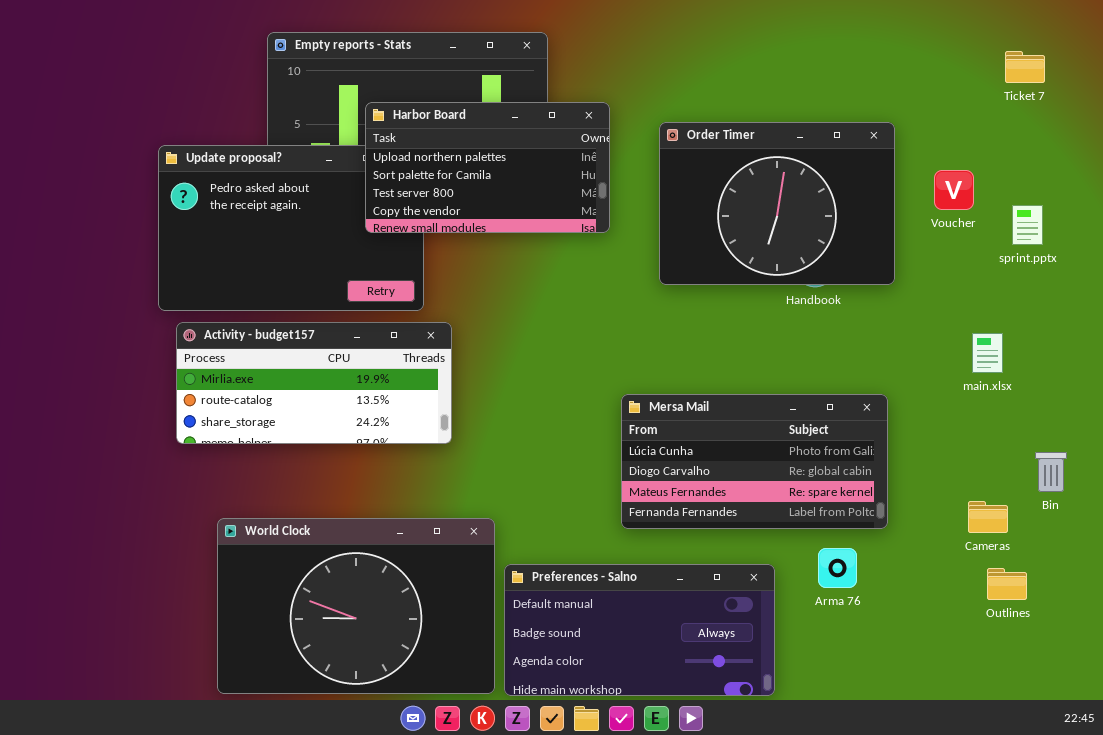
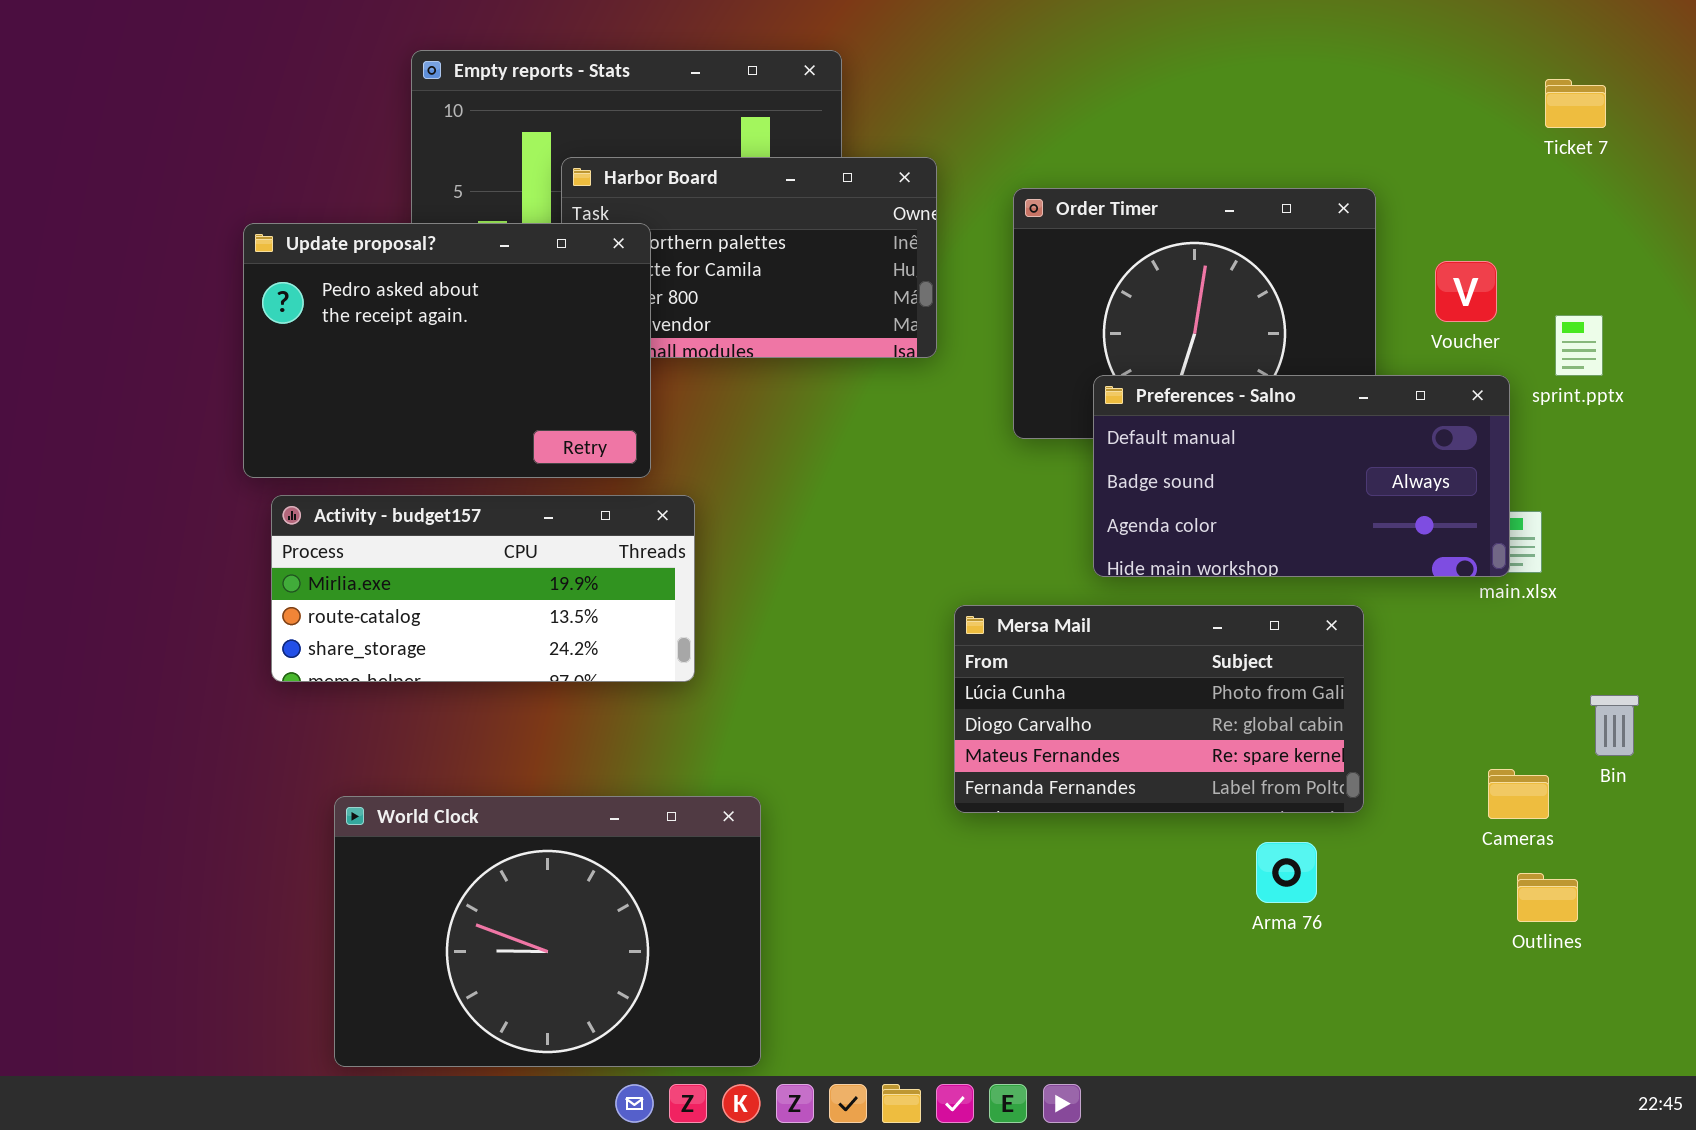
Update proposal?: [158,145,424,311] -> [243,223,651,478], raised
Preferences - Salno: [504,564,775,696] -> [1093,375,1510,577], moved

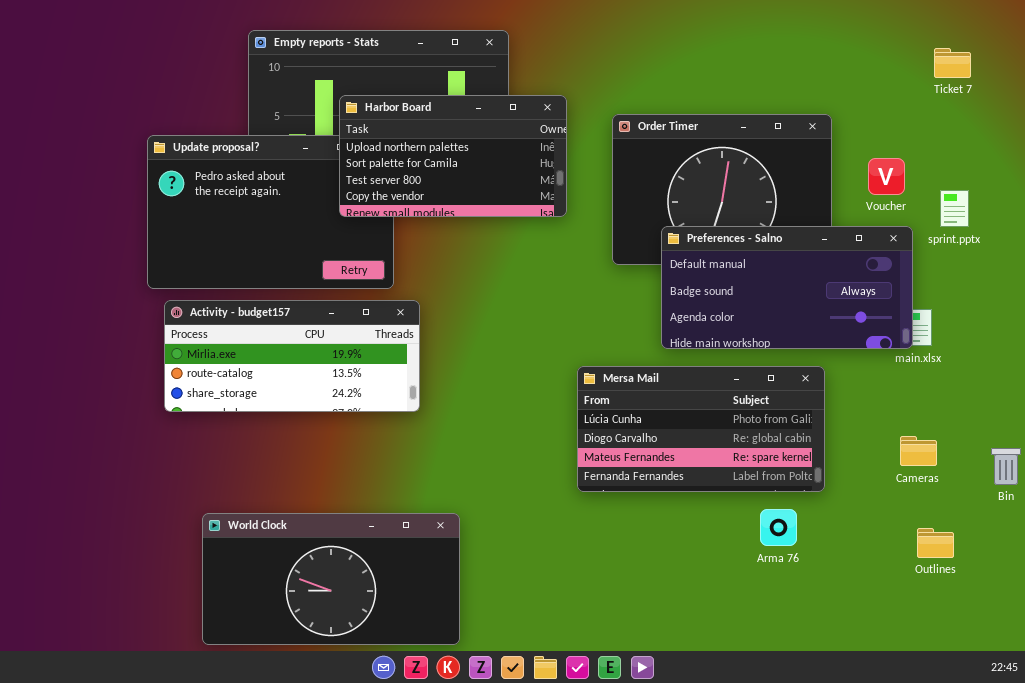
Harbor Board: [561,157,937,358] -> [339,95,567,217], raised
Bin: [1590,695,1639,756] -> [991,448,1021,485], moved
Cameras: [1488,769,1549,819] -> [900,436,937,466], moved
World Clock: [334,796,761,1067] -> [202,513,460,645], resized

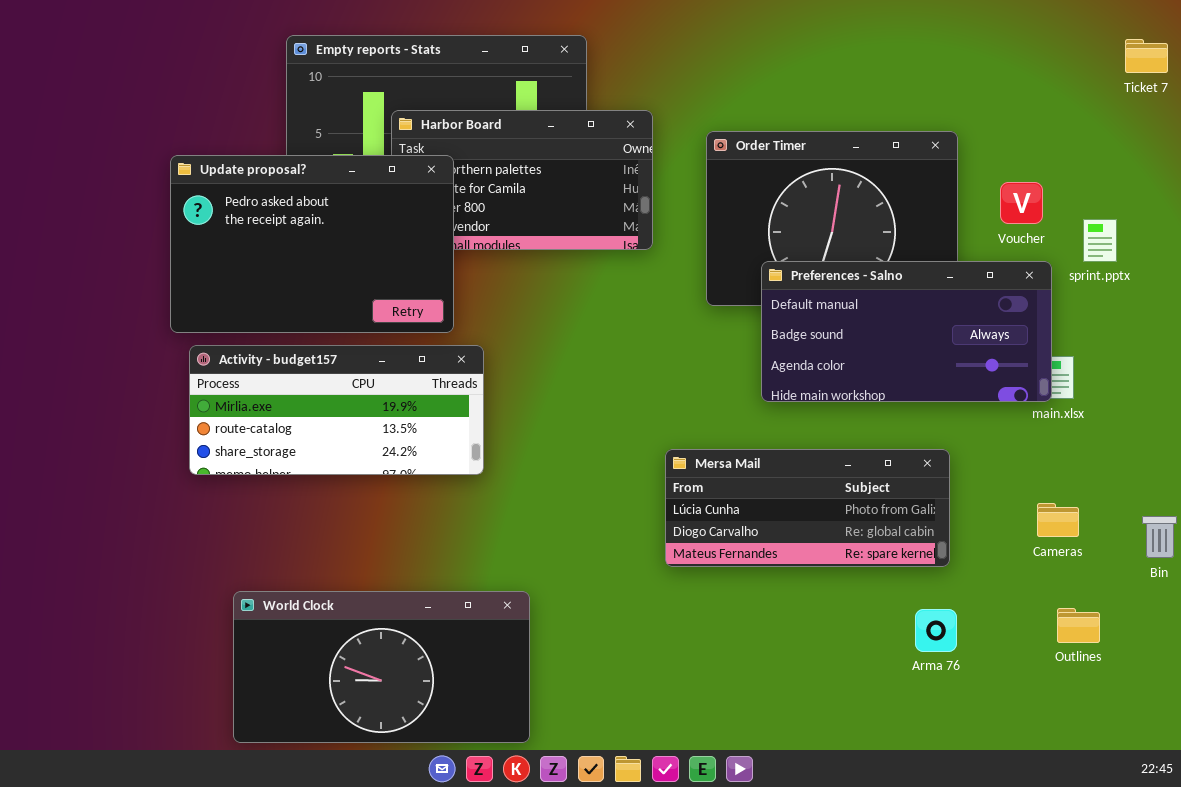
Ticket 7: [934,48,971,78] -> [1125,39,1168,73], moved
Update proposal?: [147,135,394,289] -> [170,155,454,333], raised
Mersa Mail: [577,366,825,492] -> [665,449,950,567], resized
Arma 76: [760,509,797,546] -> [915,609,957,652], moved

